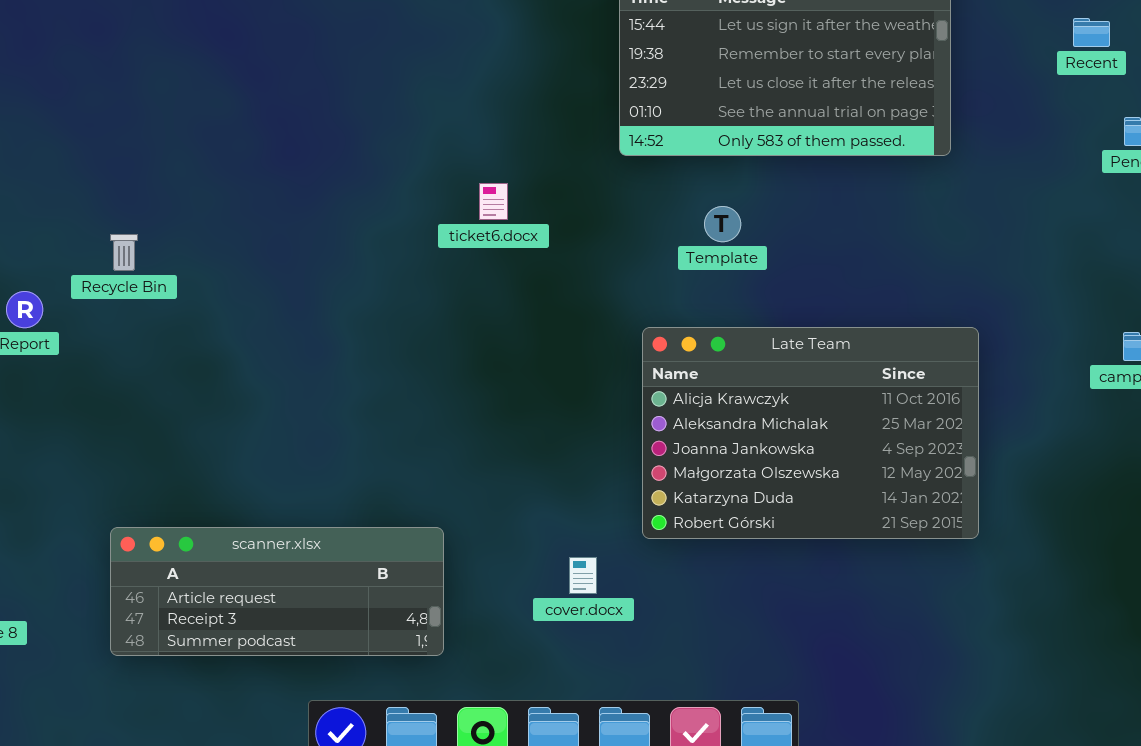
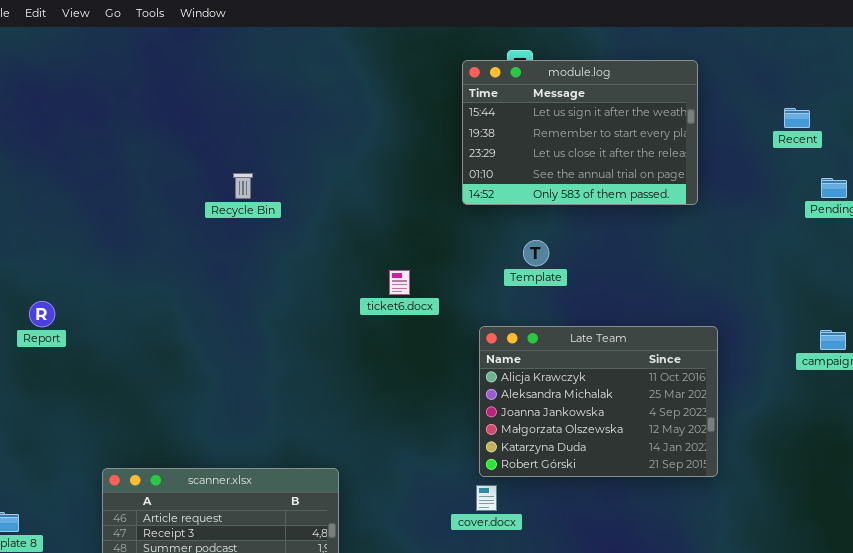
ticket6.docx: [479,183,508,220] -> [389,270,410,295], moved
Recycle Bin: [110,234,138,271] -> [233,173,253,199], moved
cover.docx: [569,557,597,594] -> [476,485,497,511], moved

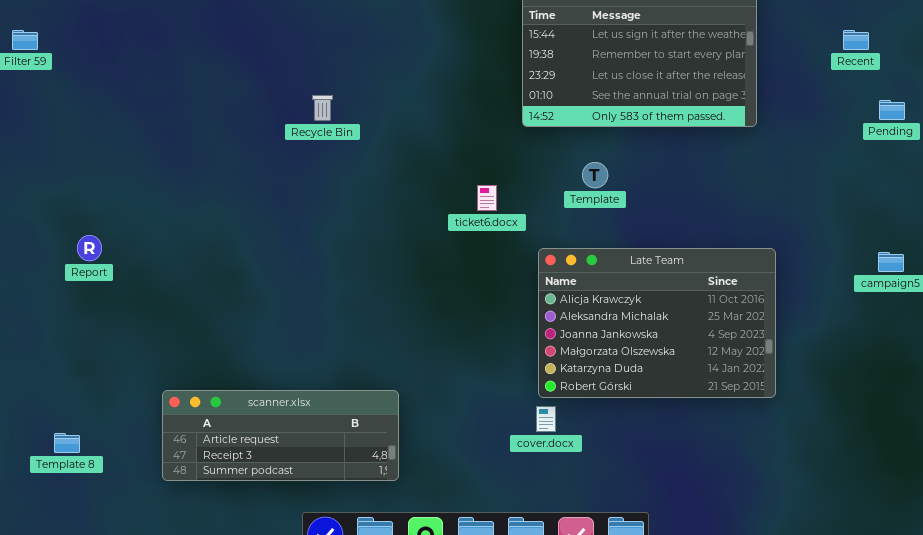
Recycle Bin: [233,173,253,199] -> [312,95,333,121], moved
ticket6.docx: [389,270,410,295] -> [477,185,497,211], moved
Report: [29,301,55,327] -> [77,235,102,261], moved

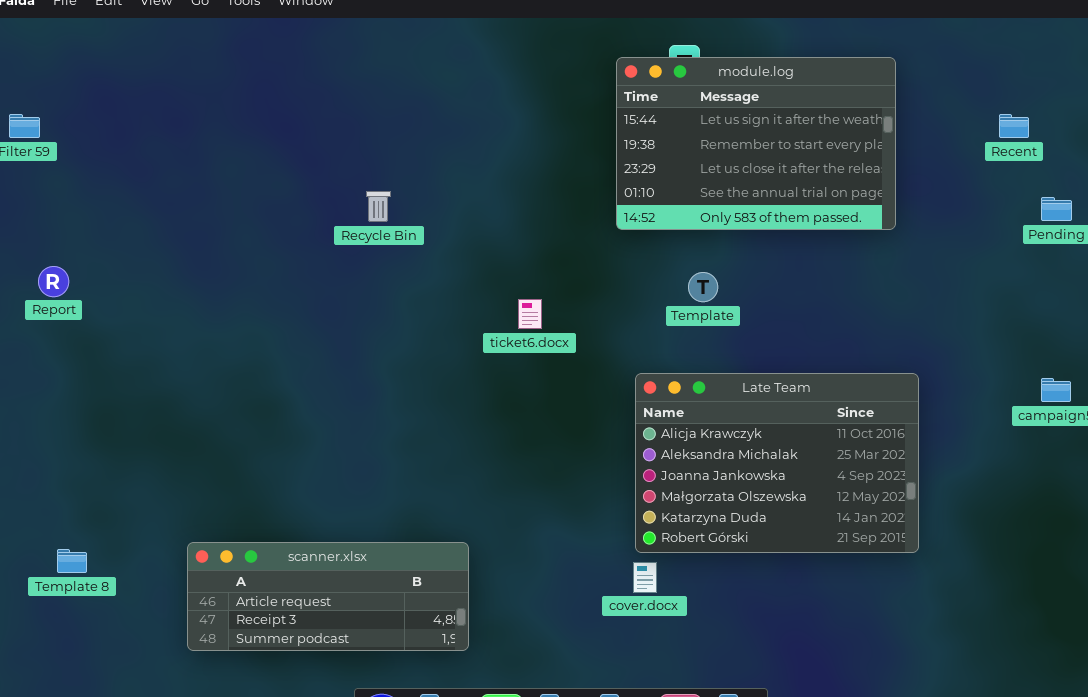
ticket6.docx: [477,185,497,211] -> [518,299,542,329], moved
Report: [77,235,102,261] -> [38,266,69,297], moved
Template 8: [54,433,80,453] -> [57,549,87,573], moved

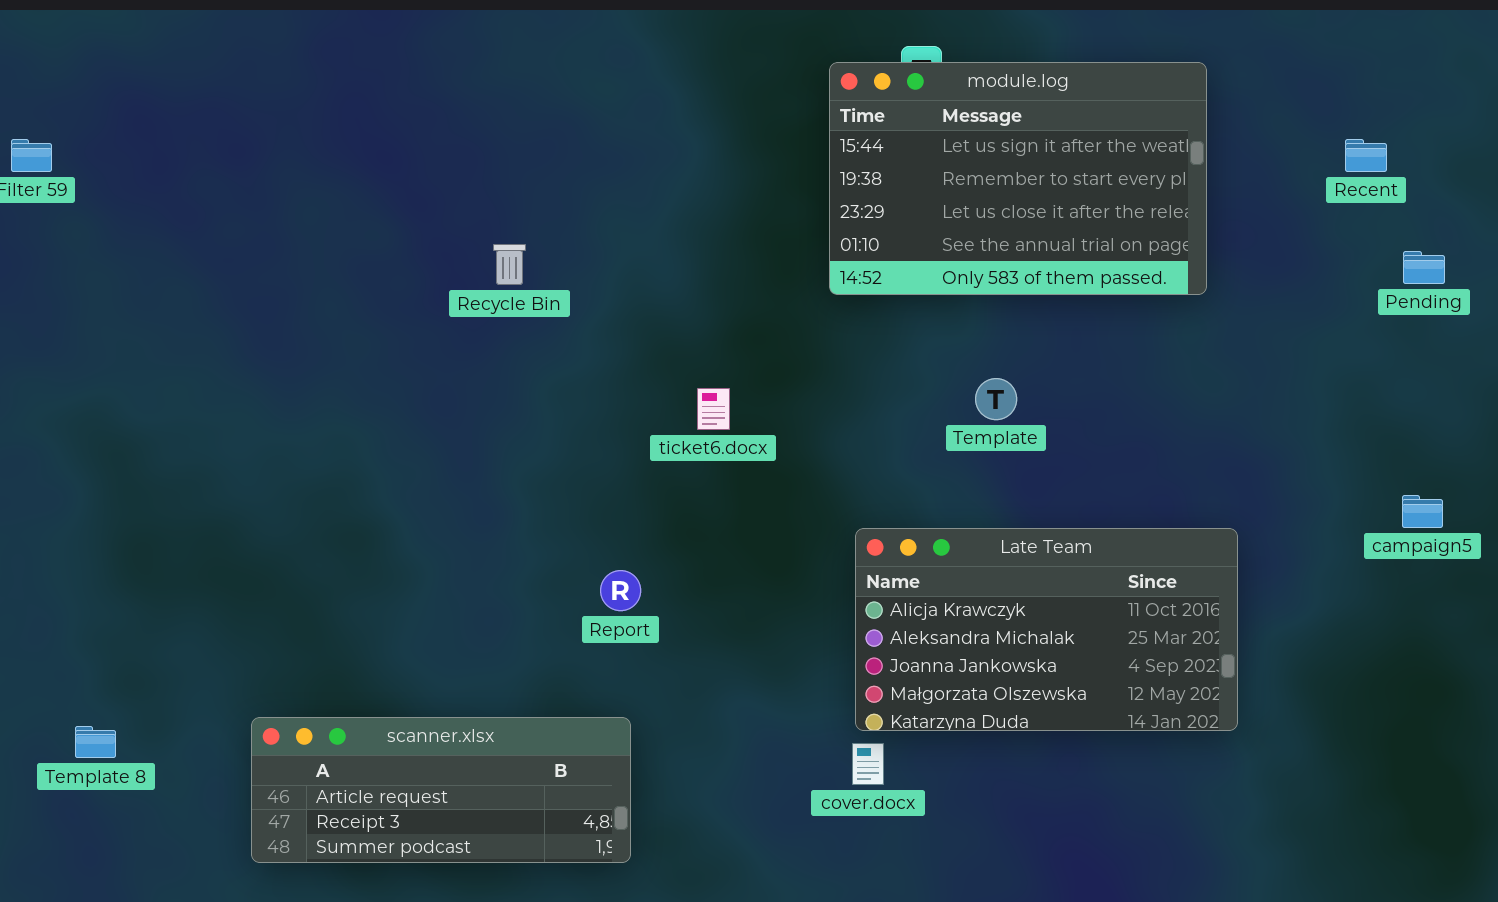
Report: [38,266,69,297] -> [600,570,641,611], moved
Template: [688,272,718,302] -> [975,378,1017,420], moved
Late Team: [635,373,919,553] -> [855,528,1238,731], resized

